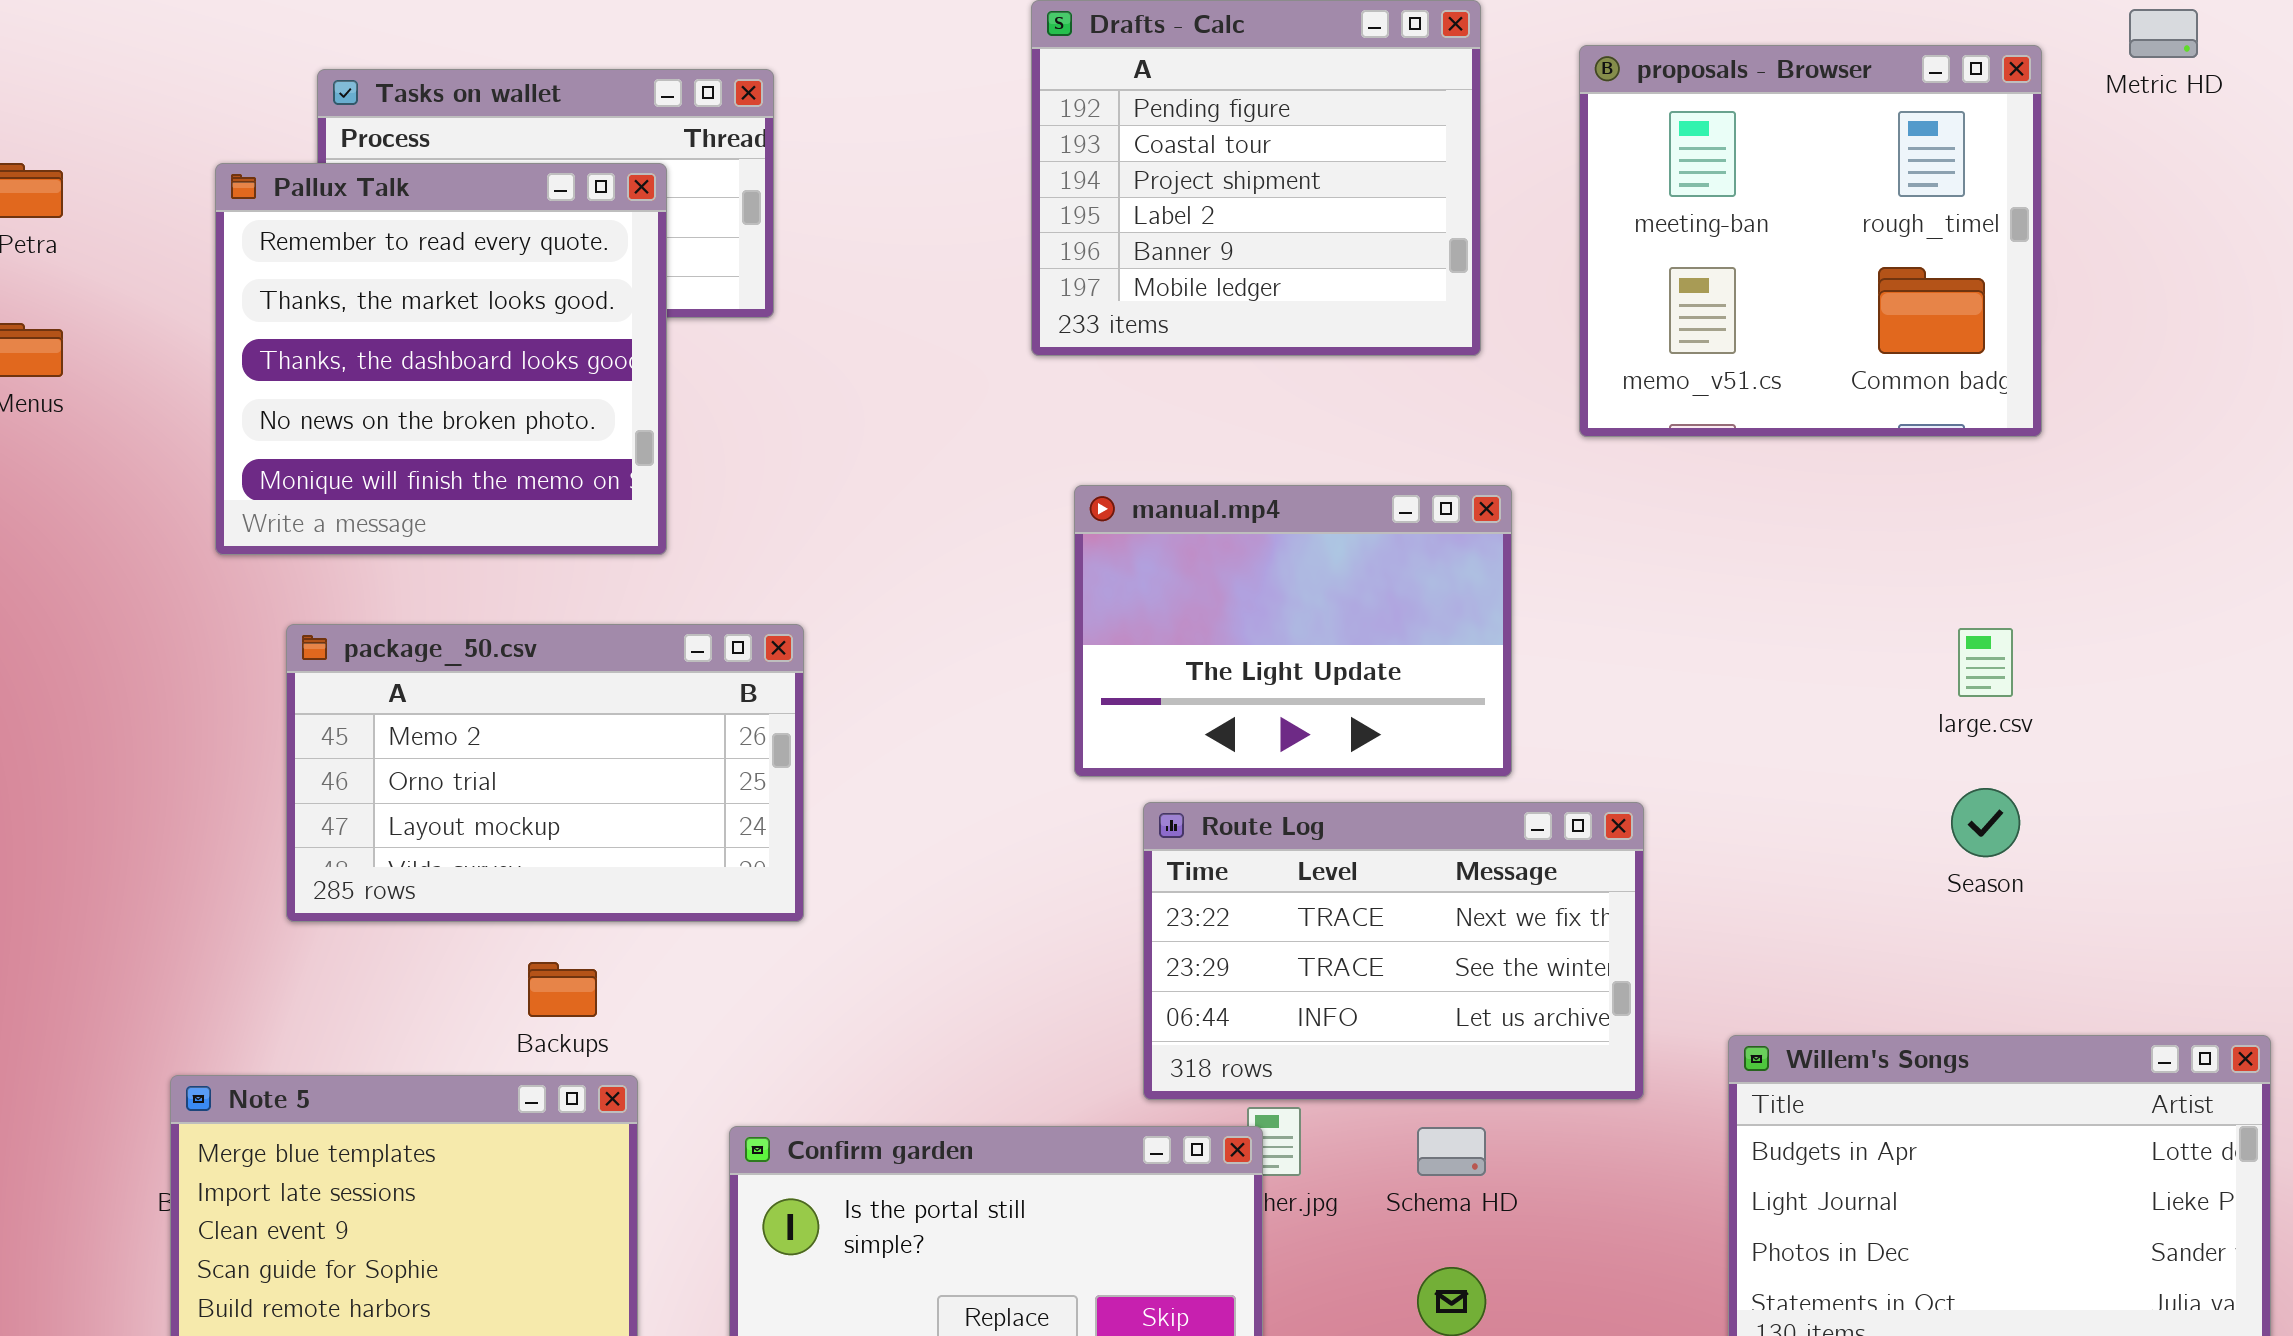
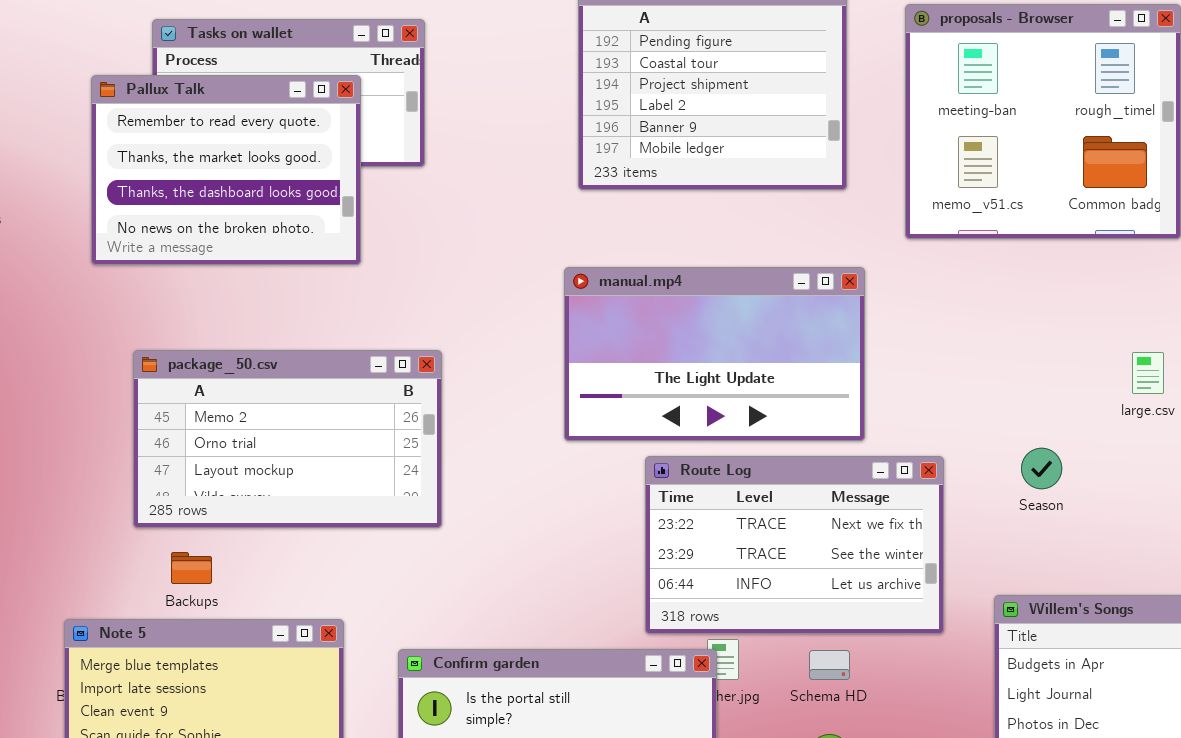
Pallux Talk: [215,163,667,555] -> [91,75,361,265], resized
manual.mp4: [1074,485,1512,777] -> [564,267,865,441], resized
Season: [1951,788,2020,857] -> [1021,448,1062,489], moved
Backups: [528,962,597,1017] -> [171,552,212,584], moved

